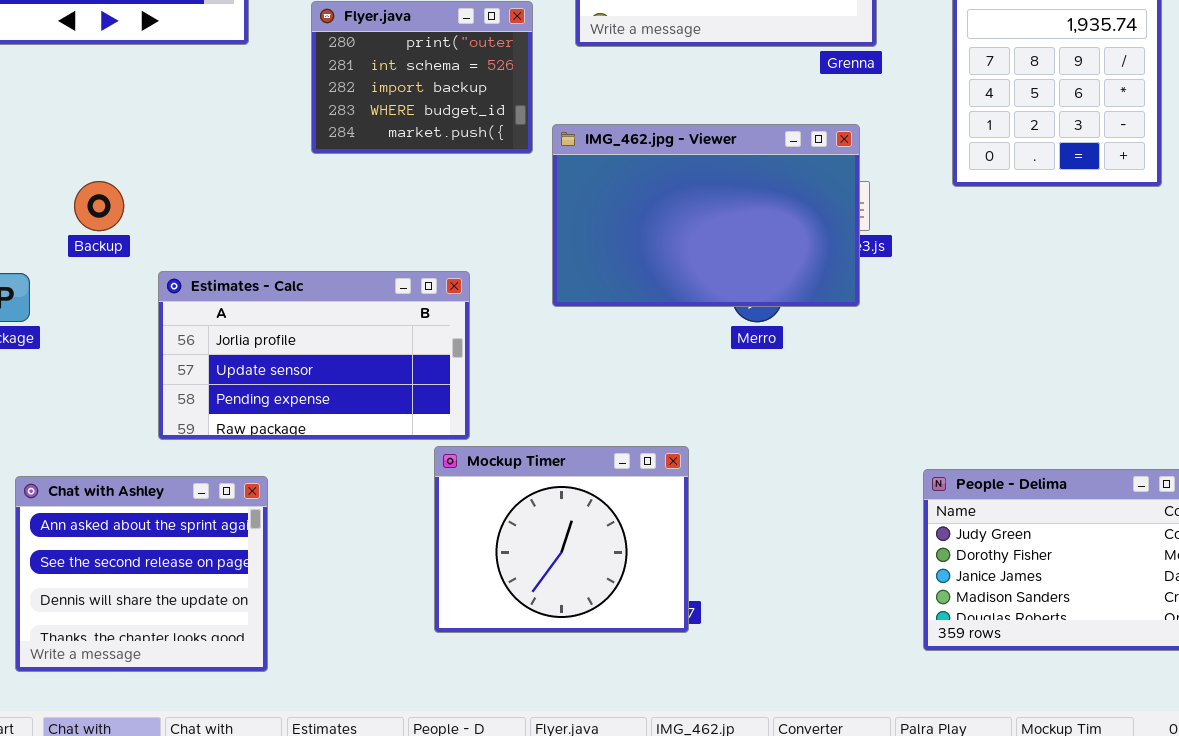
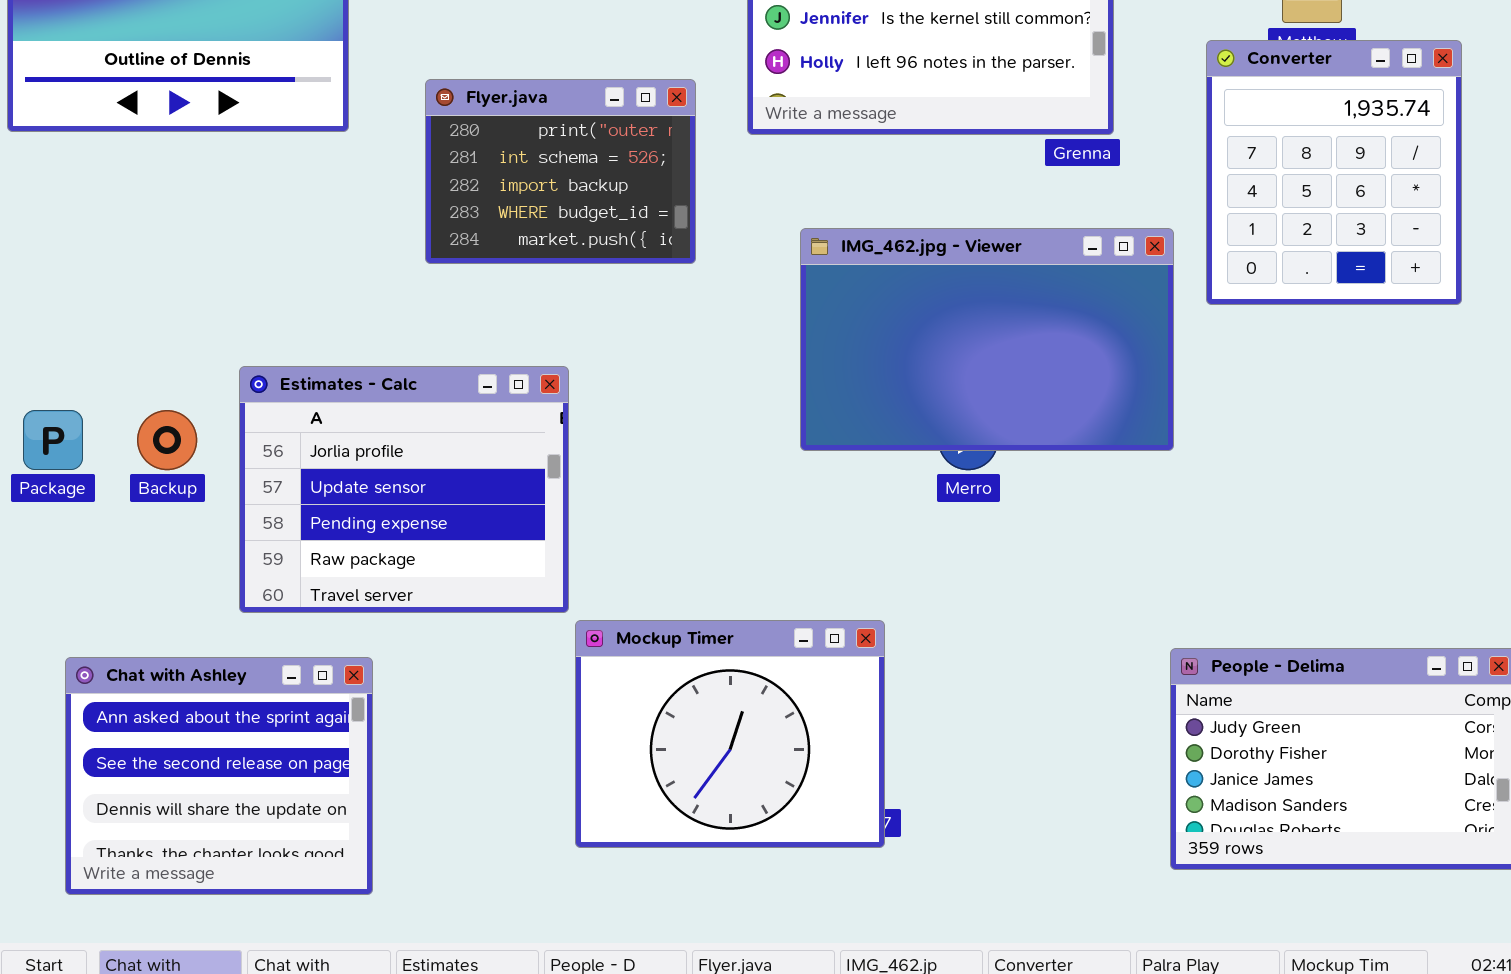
IMG_462.jpg - Viewer: [552,124,860,307] -> [800,228,1174,451], moved
Backup: [74,181,124,231] -> [137,410,197,470], moved
Estimates - Calc: [158,271,470,440] -> [239,366,569,613], resized

